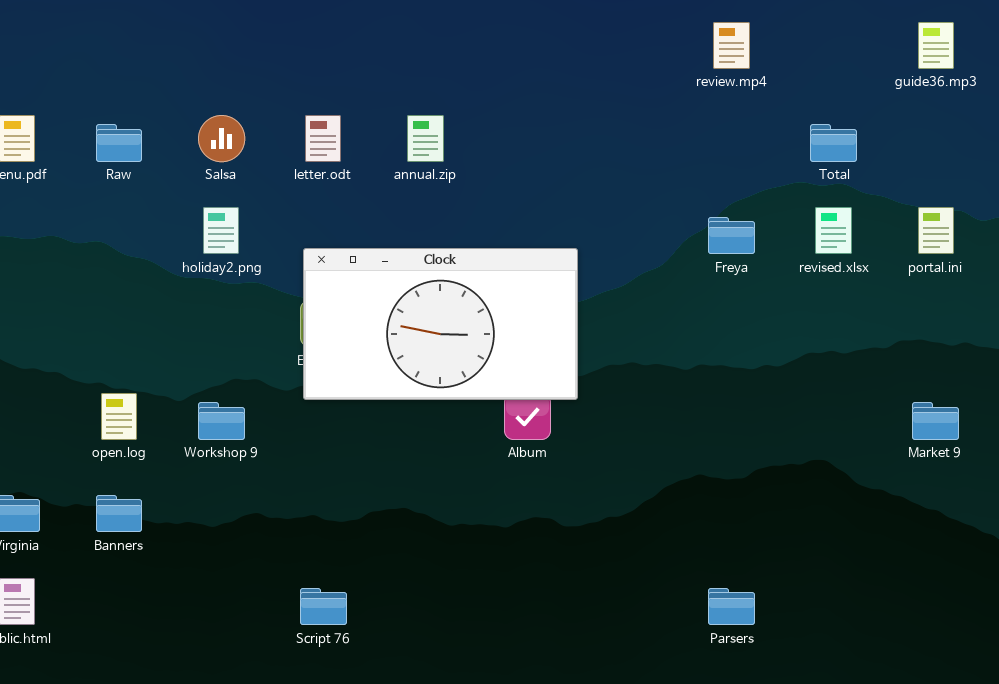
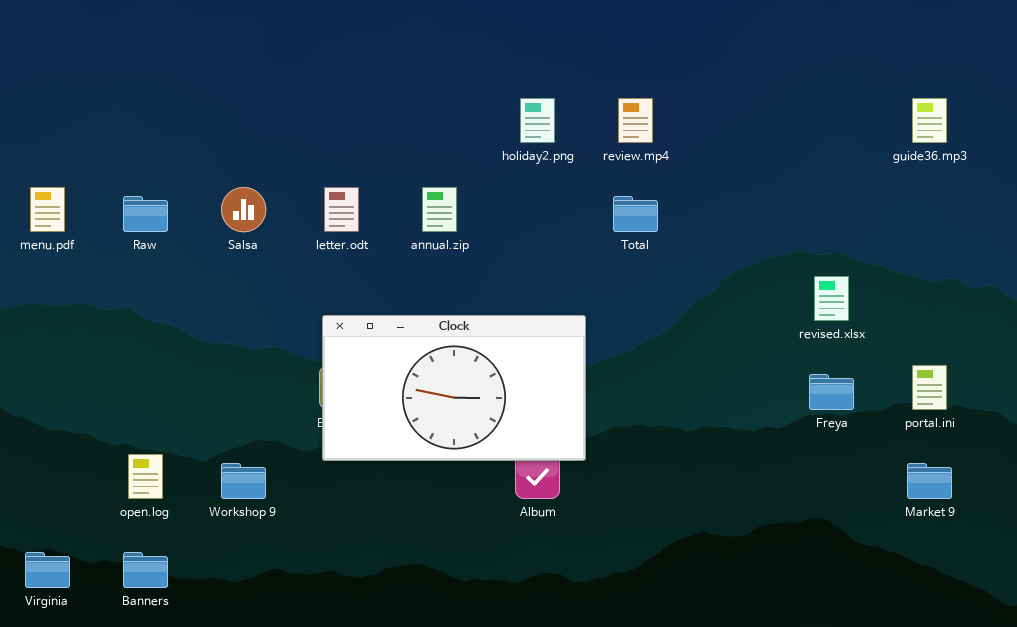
review.mp4: [713,22,750,69] -> [618,98,653,143], moved
Total: [810,124,857,162] -> [613,196,658,232], moved
holiday2.png: [203,207,239,254] -> [520,98,555,143], moved
portal.ini: [918,207,954,254] -> [912,365,947,410], moved
Freya: [708,217,755,254] -> [809,374,854,410], moved

